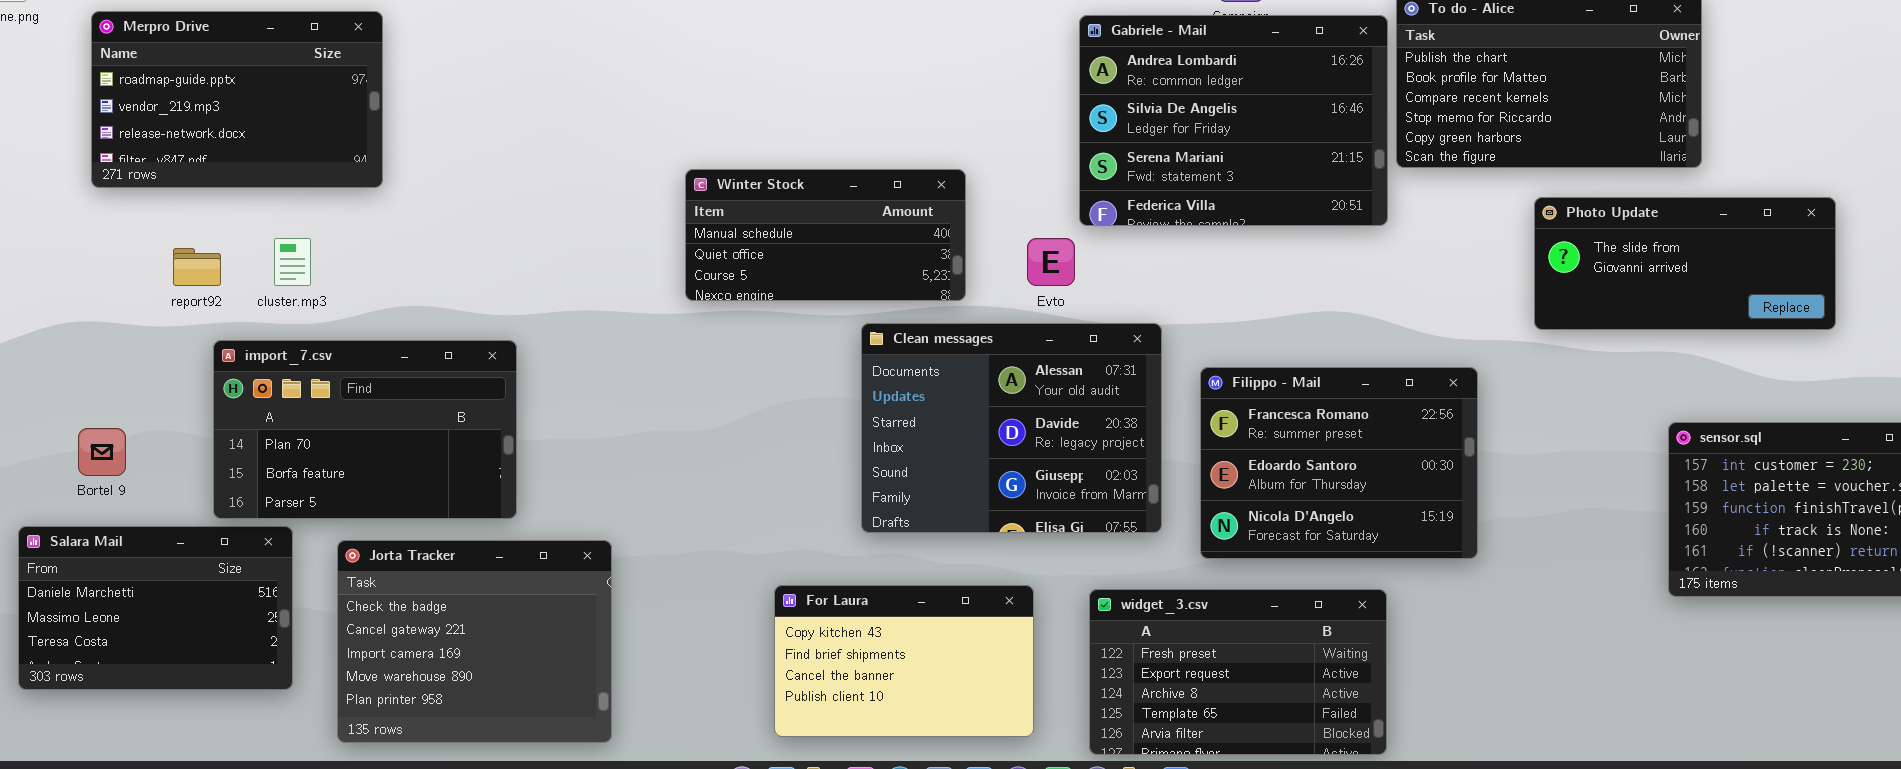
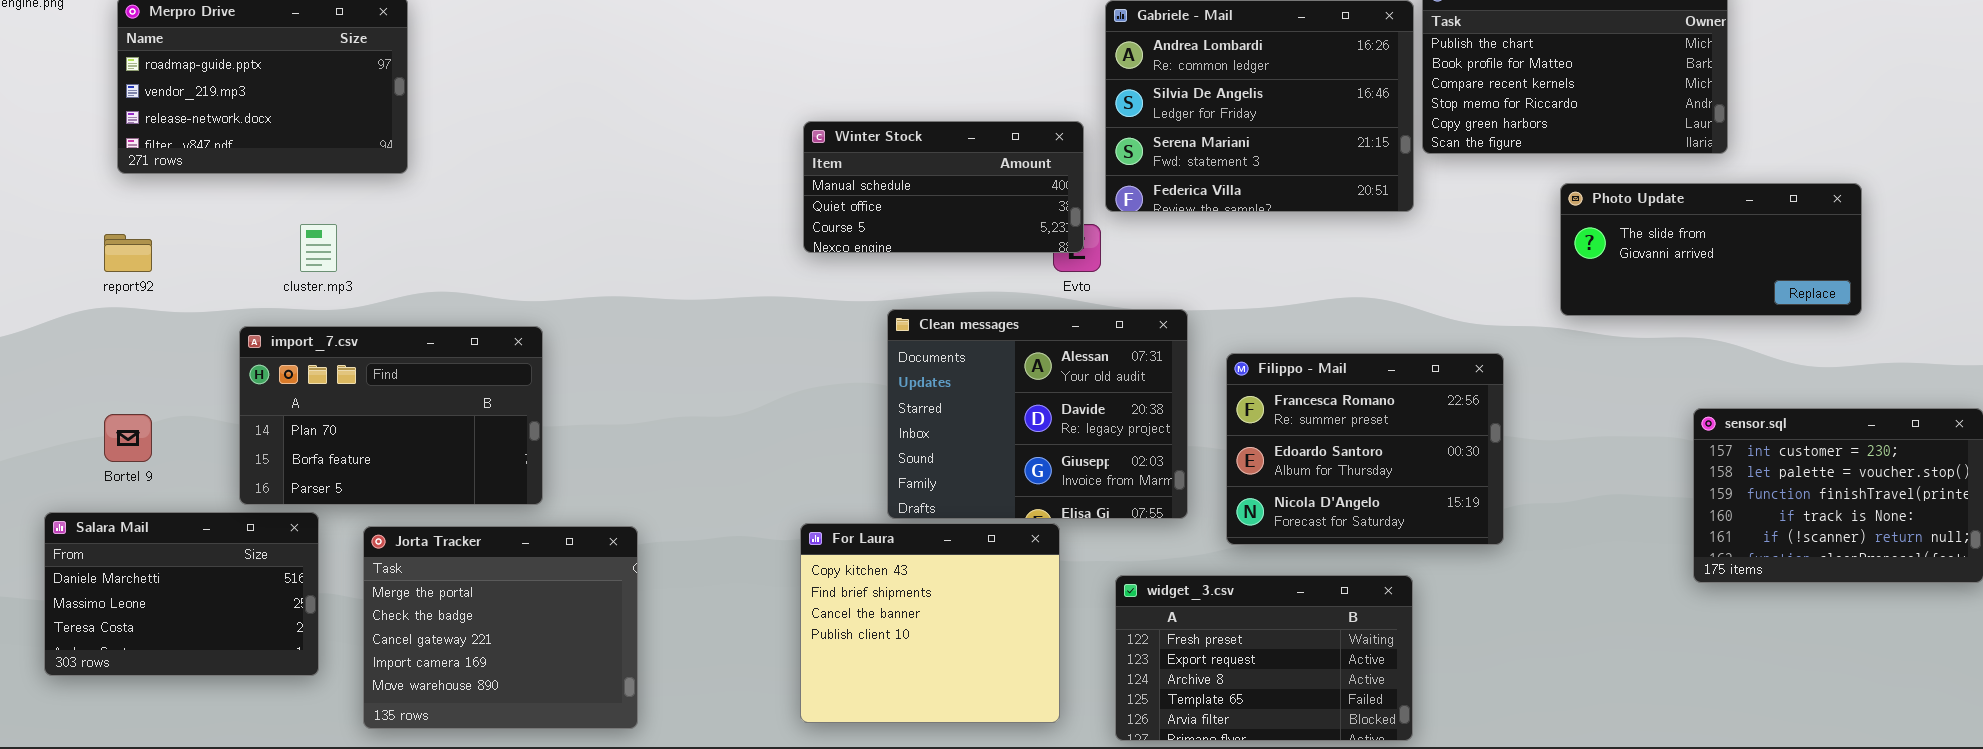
Winter Stock: [685,169,966,301] -> [803,121,1084,253], moved
report92: [173,248,221,286] -> [104,234,152,272], moved
Jorta Tracker: [337,540,612,743] -> [363,526,638,729], scrolled up 1 row
For Laura: [774,585,1034,737] -> [800,523,1060,723], resized

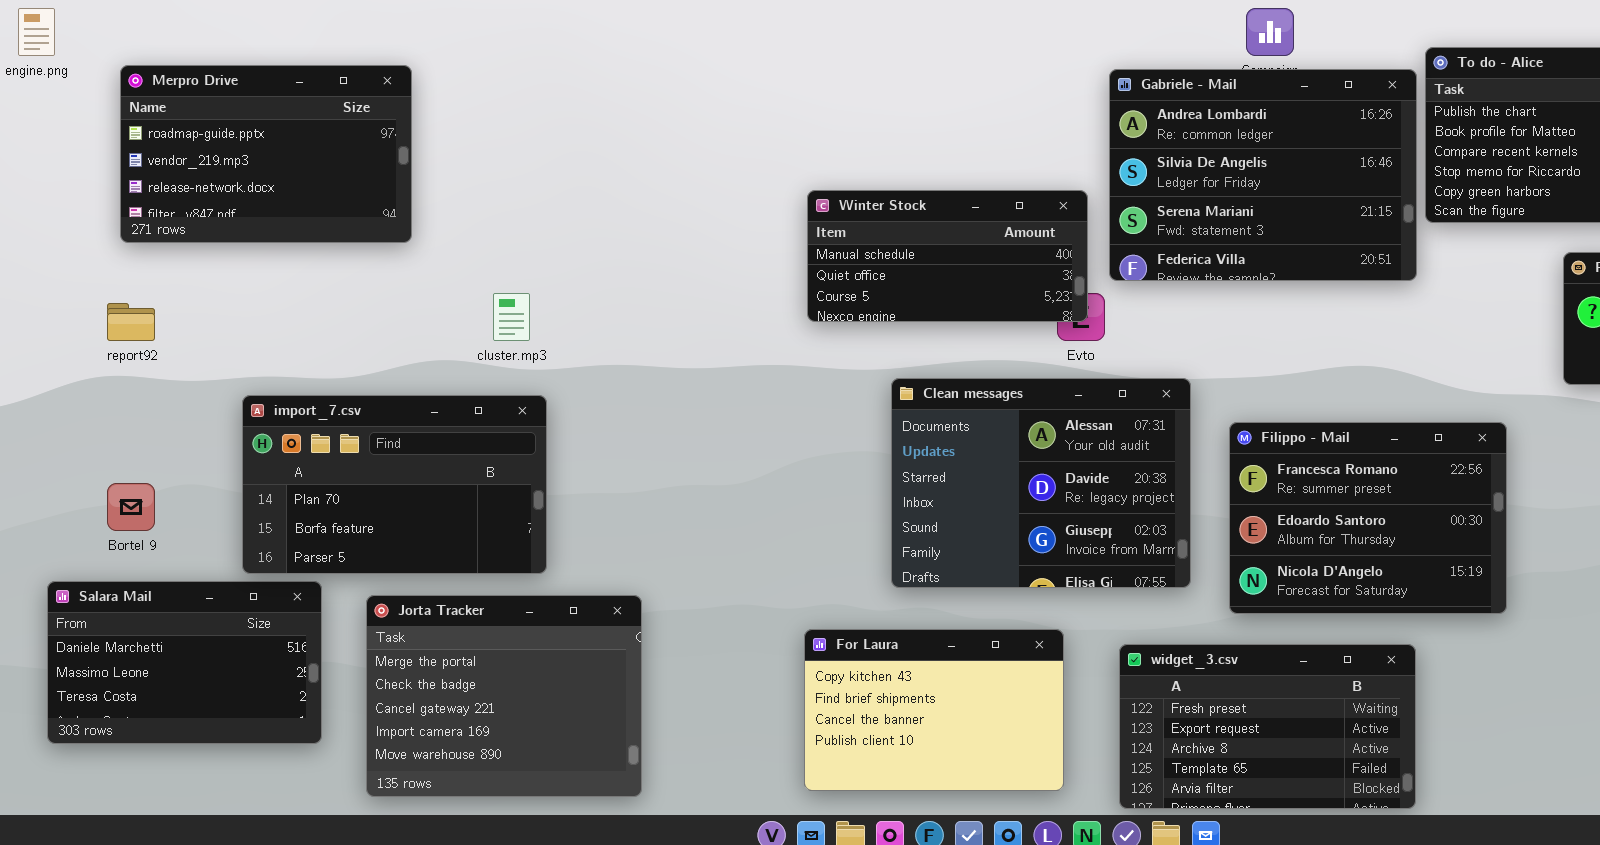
cluster.mp3: [300,224,337,272] -> [493,293,530,341], moved
For Laura: [800,523,1060,723] -> [804,629,1064,791], resized

